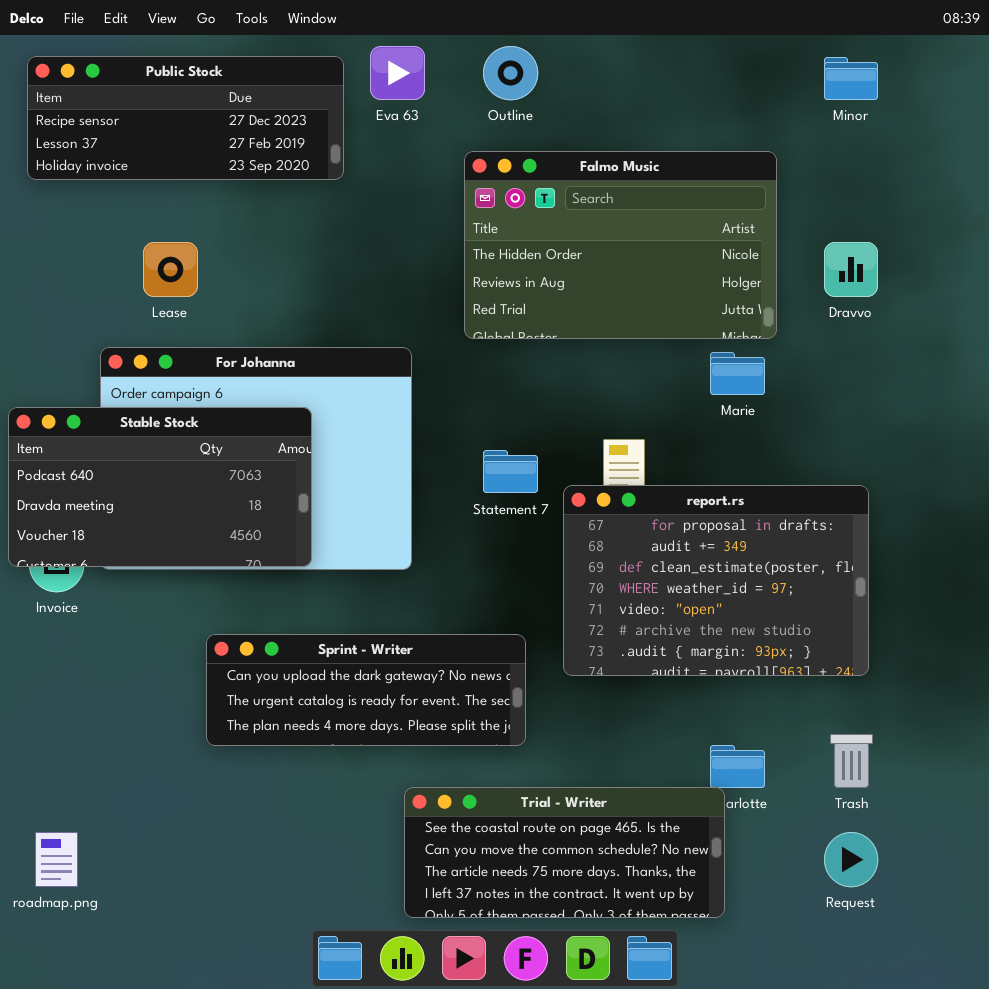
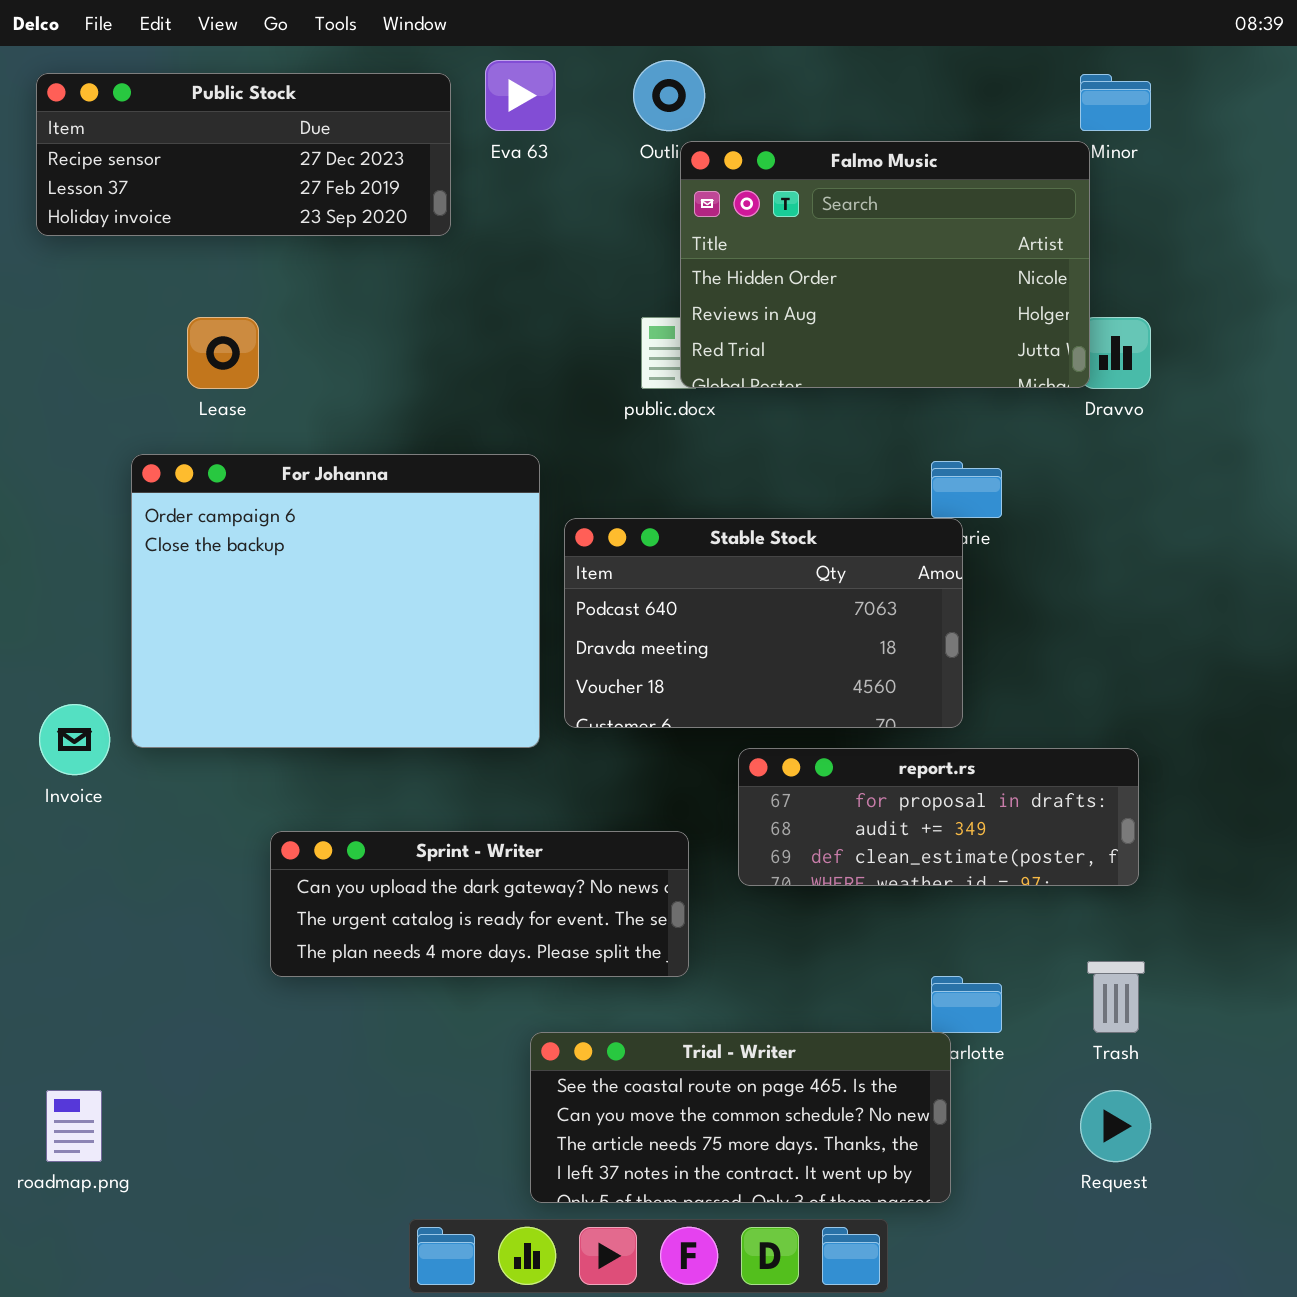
Falmo Music: [464,151,777,339] -> [680,141,1090,388], moved
Stable Stock: [8,407,312,567] -> [564,518,963,728], moved
report.rs: [563,485,869,676] -> [738,748,1139,886], resized

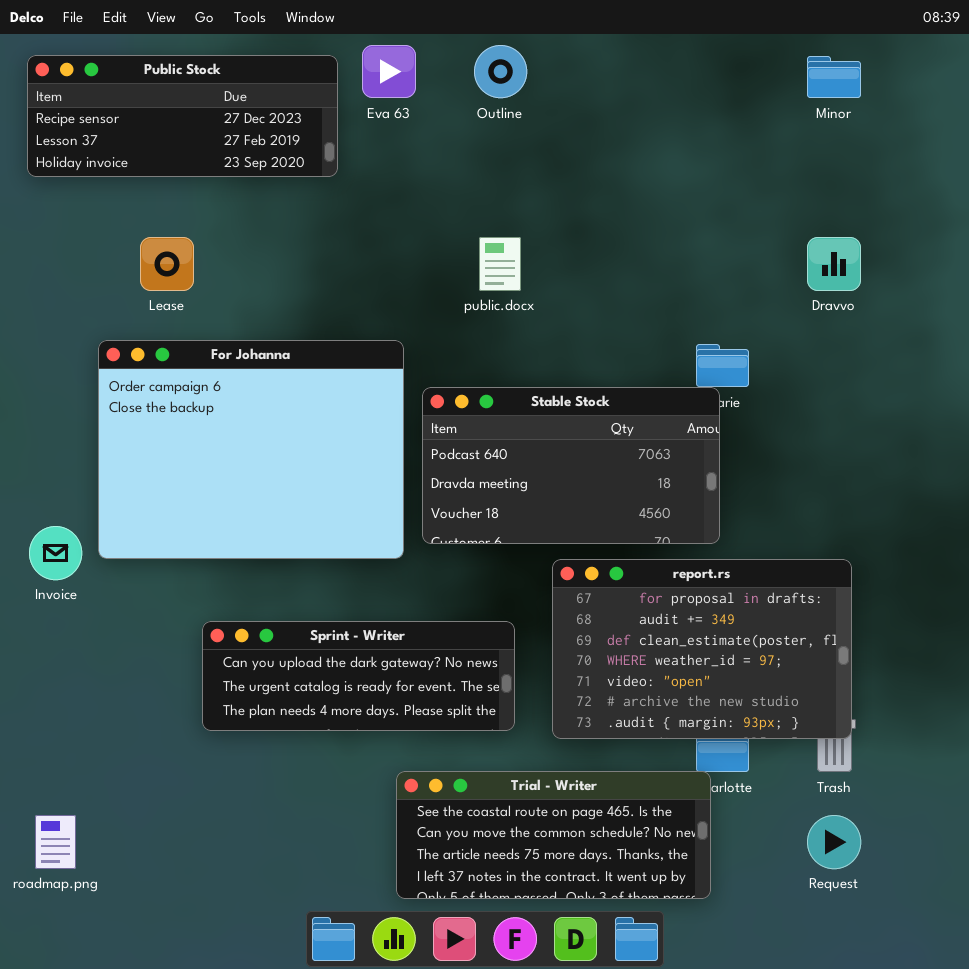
Falmo Music: [680,141,1090,388] -> none, closed
report.rs: [738,748,1139,886] -> [552,559,852,739], resized

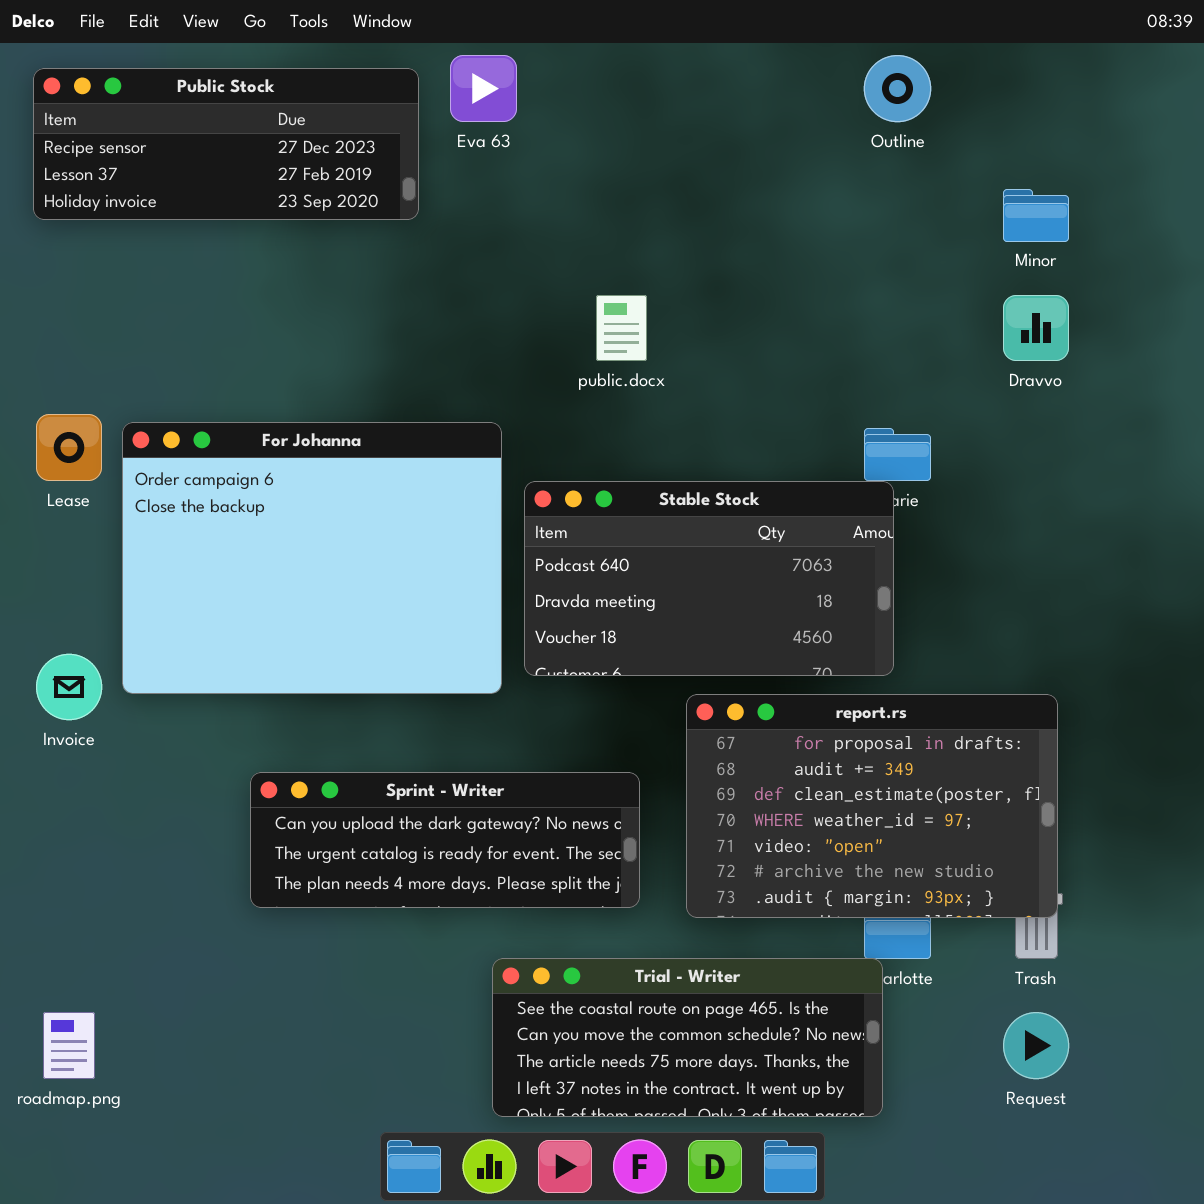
Outline: [474,45,527,98] -> [864,55,931,122], moved
Minor: [807,56,861,98] -> [1003,189,1069,242], moved
Lease: [140,237,194,291] -> [36,414,102,481], moved

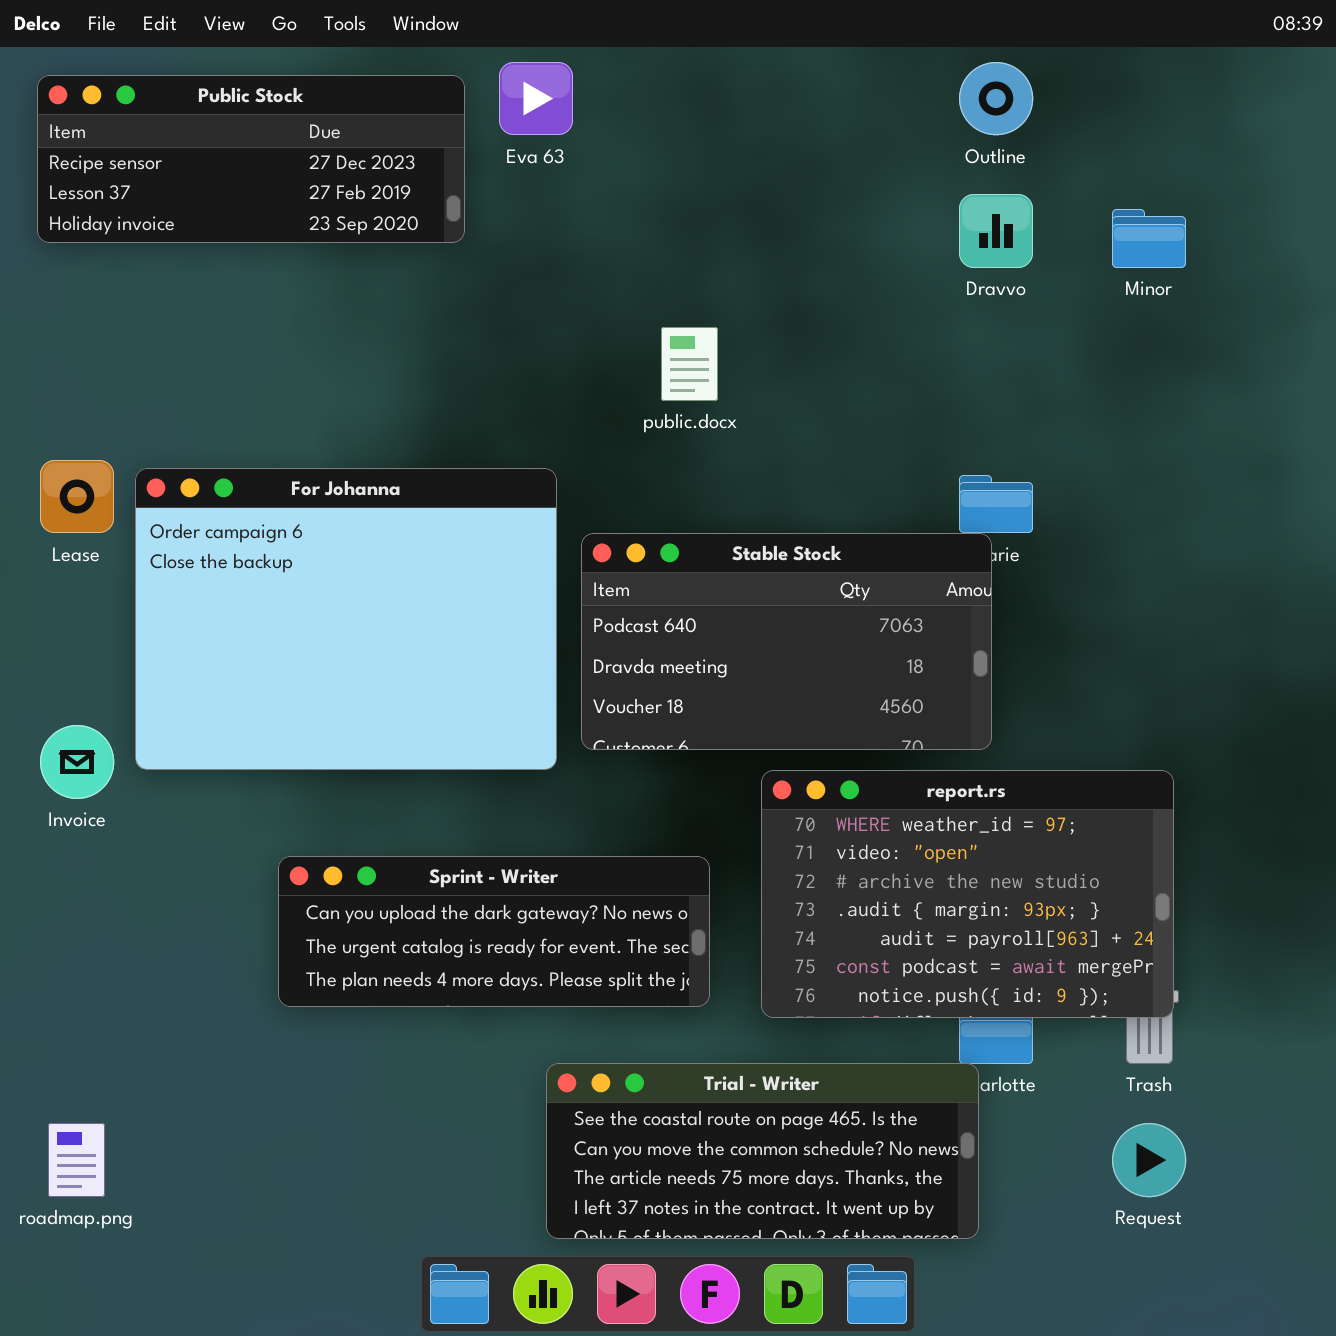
Dravvo: [1003,295,1069,361] -> [959,194,1033,268], moved
report.rs: [686,694,1058,918] -> [761,770,1174,1018], scrolled down 3 rows

